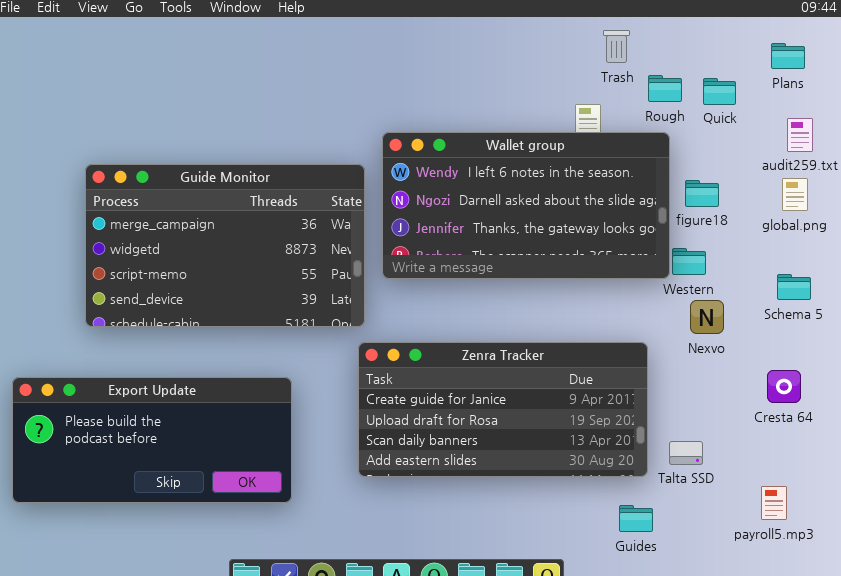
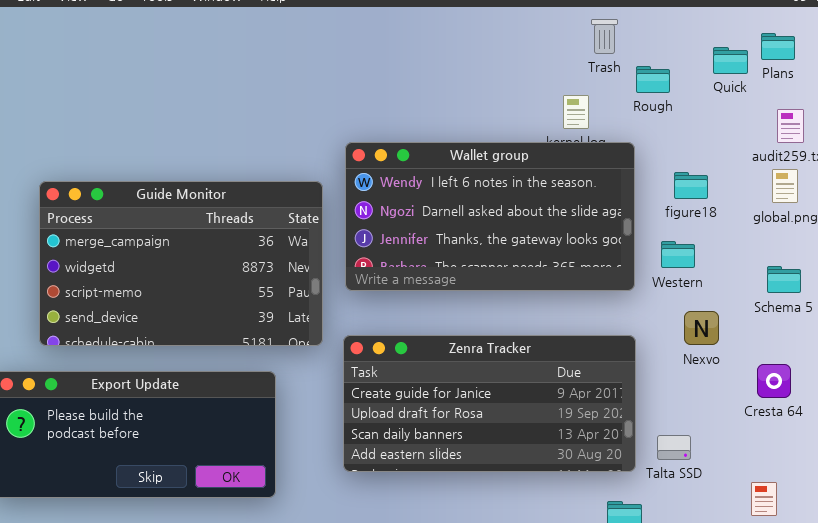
Quick: [703,78,736,105] -> [713,47,748,74], moved
Wallet group: [382,132,670,279] -> [345,142,635,291], moved
Guide Monitor: [85,164,365,327] -> [39,181,323,346], moved
Nexvo: [690,300,724,334] -> [684,311,719,345], moved

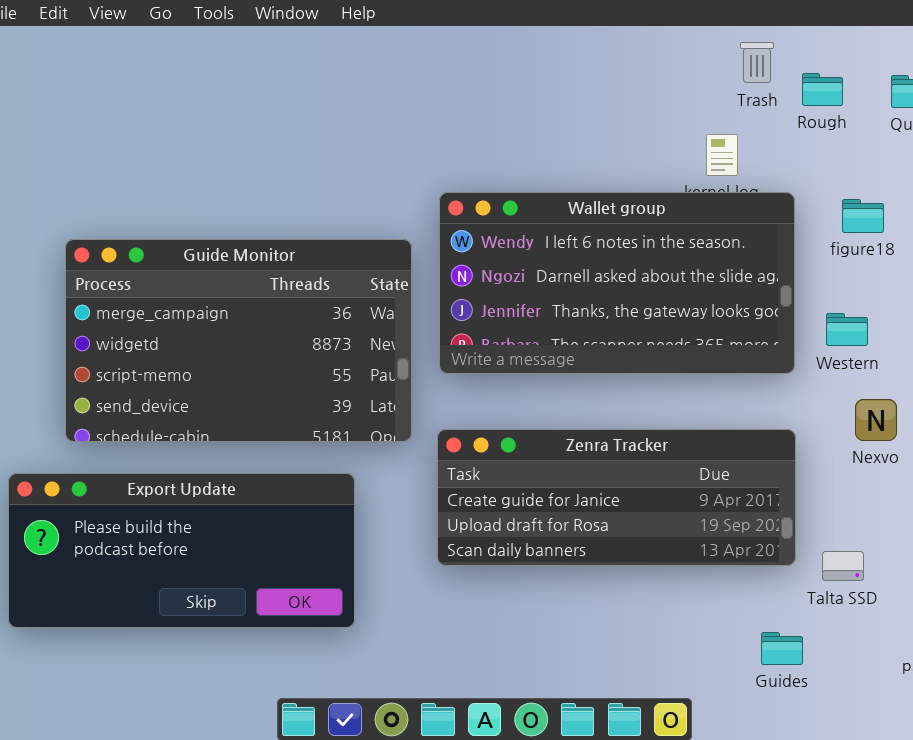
Rough: [636,66,670,93] -> [802,73,843,106], moved
figure18: [674,172,708,199] -> [842,199,884,233], moved
Zenra Tracker: [343,335,636,472] -> [437,429,796,566], resized

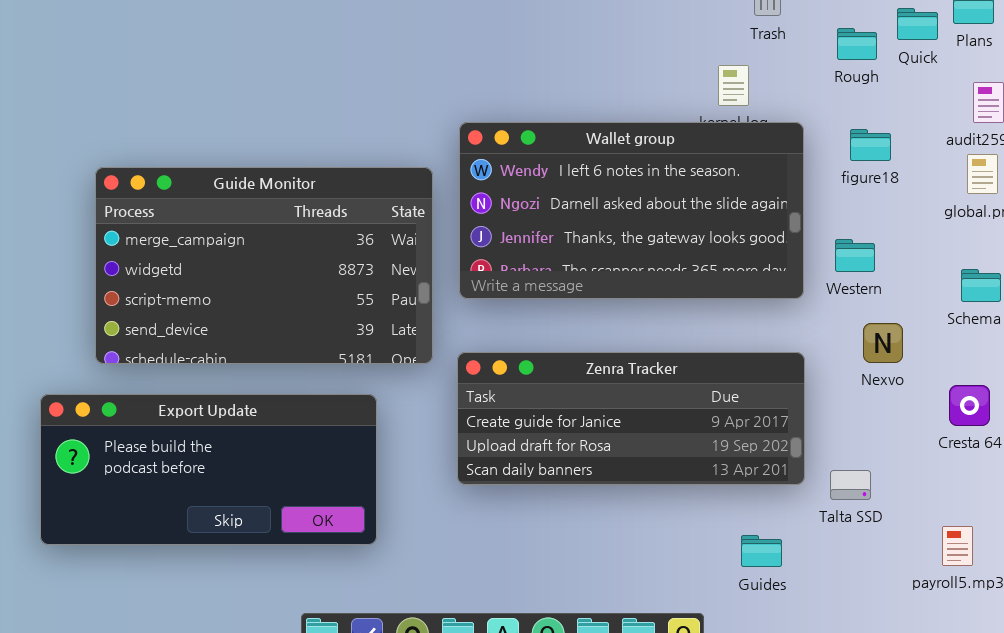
Rough: [802,73,843,106] -> [837,28,877,60], moved
Guides: [761,632,803,665] -> [741,535,782,567], moved

